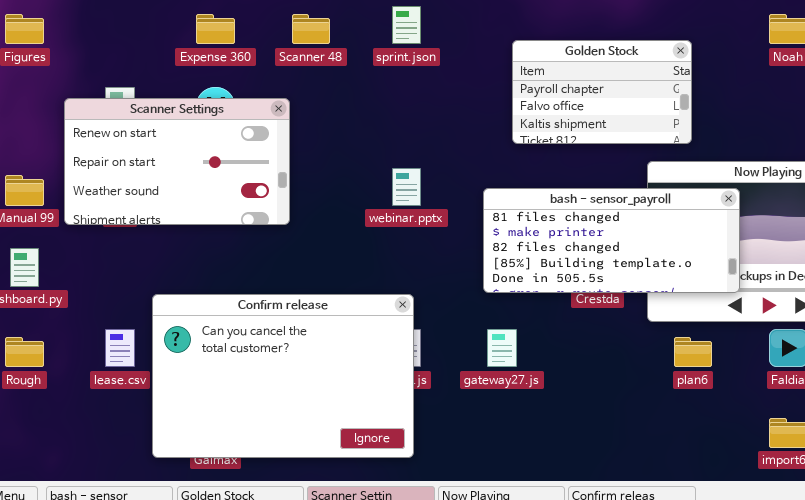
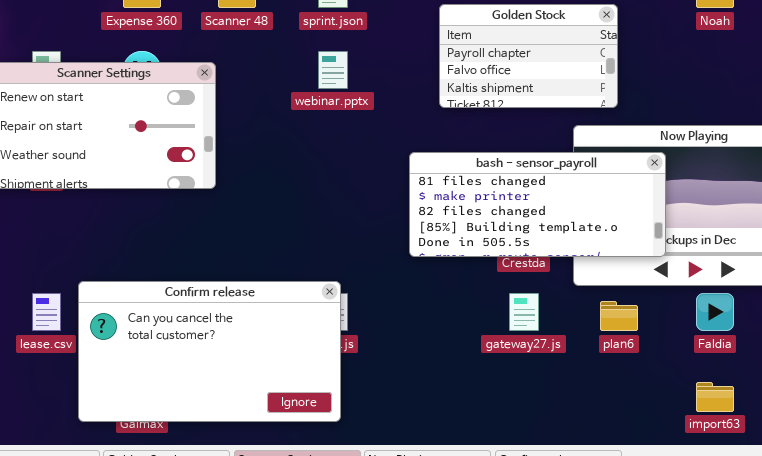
webinar.pptx: [392,168,421,206] -> [318,51,348,89], moved
Confirm release: [152,294,414,458] -> [78,281,341,422], resized
gateway27.js: [487,329,517,367] -> [509,293,539,331], moved

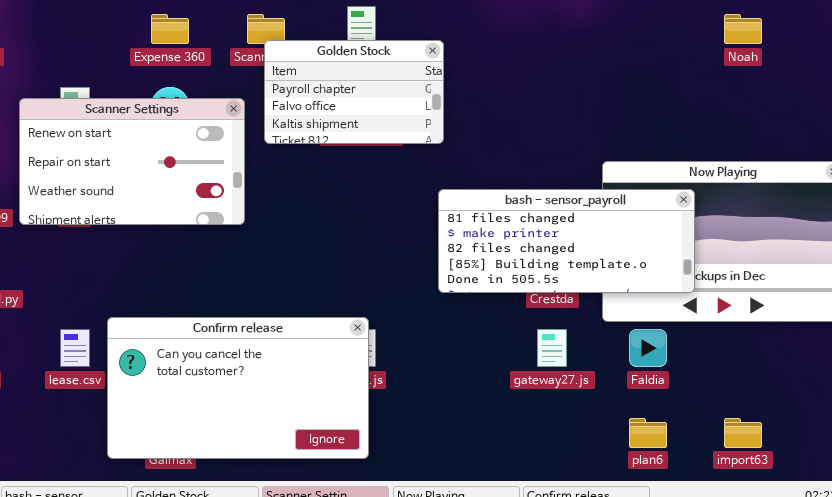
Golden Stock: [439,4,618,108] -> [264,40,444,144], moved
Faldia: [696,293,734,331] -> [629,329,667,367], moved
plan6: [600,301,638,331] -> [629,418,667,448], moved

